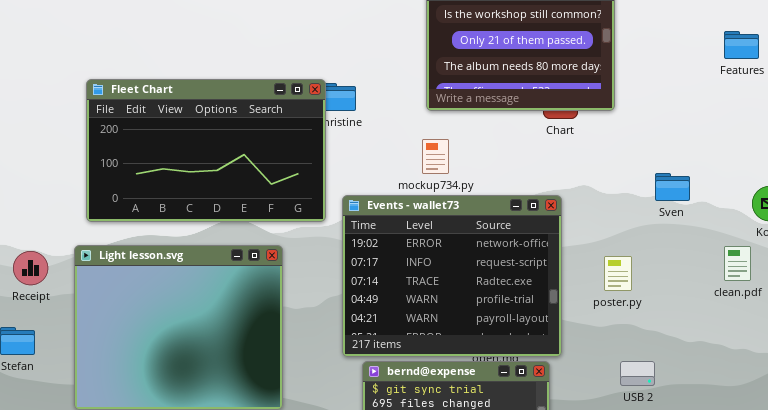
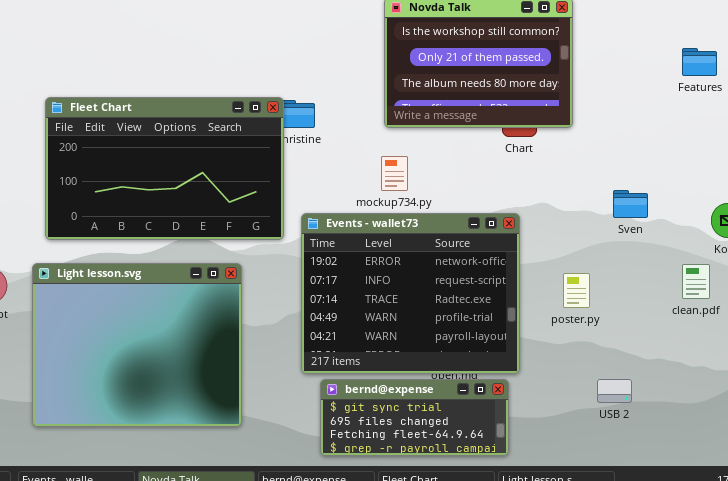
USB 2: [620,361,655,386] -> [597,379,632,403], moved

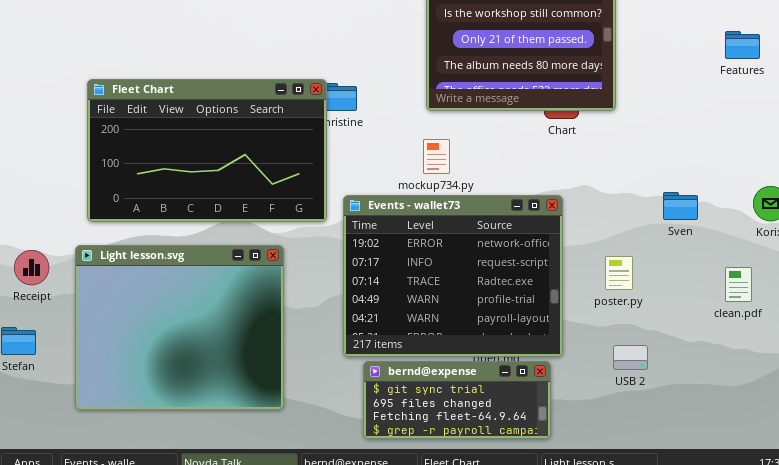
Sven: [613,190,648,218] -> [663,192,698,220], moved
clean.pdf: [682,264,710,299] -> [725,267,752,302], moved
USB 2: [597,379,632,403] -> [613,345,648,370], moved

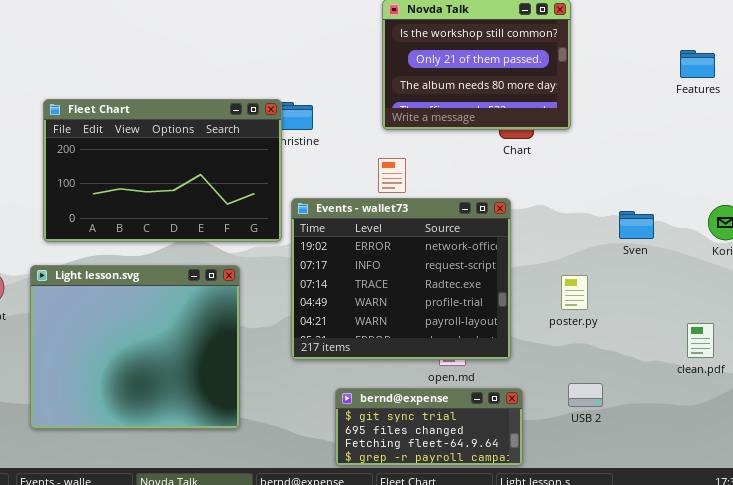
Events - wallet73: [343,195,563,357] -> [291,198,511,360], moved
clean.pdf: [725,267,752,302] -> [687,323,714,358], moved
USB 2: [613,345,648,370] -> [568,383,603,407], moved
bernd@expense: [363,361,551,439] -> [335,388,523,466], moved

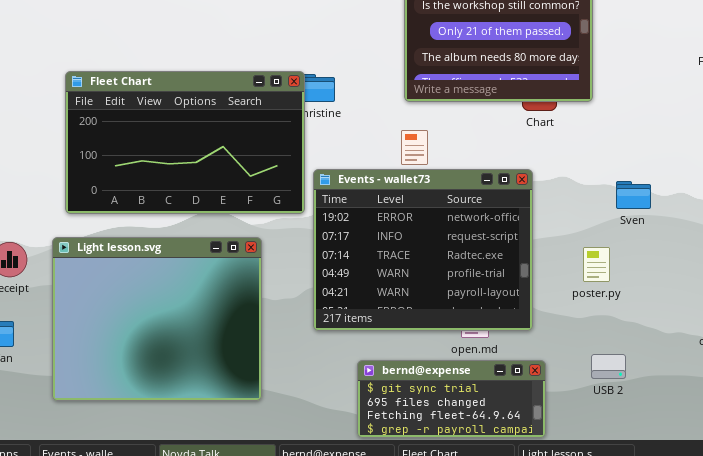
Sven: [619,211,654,239] -> [616,181,651,209], moved

